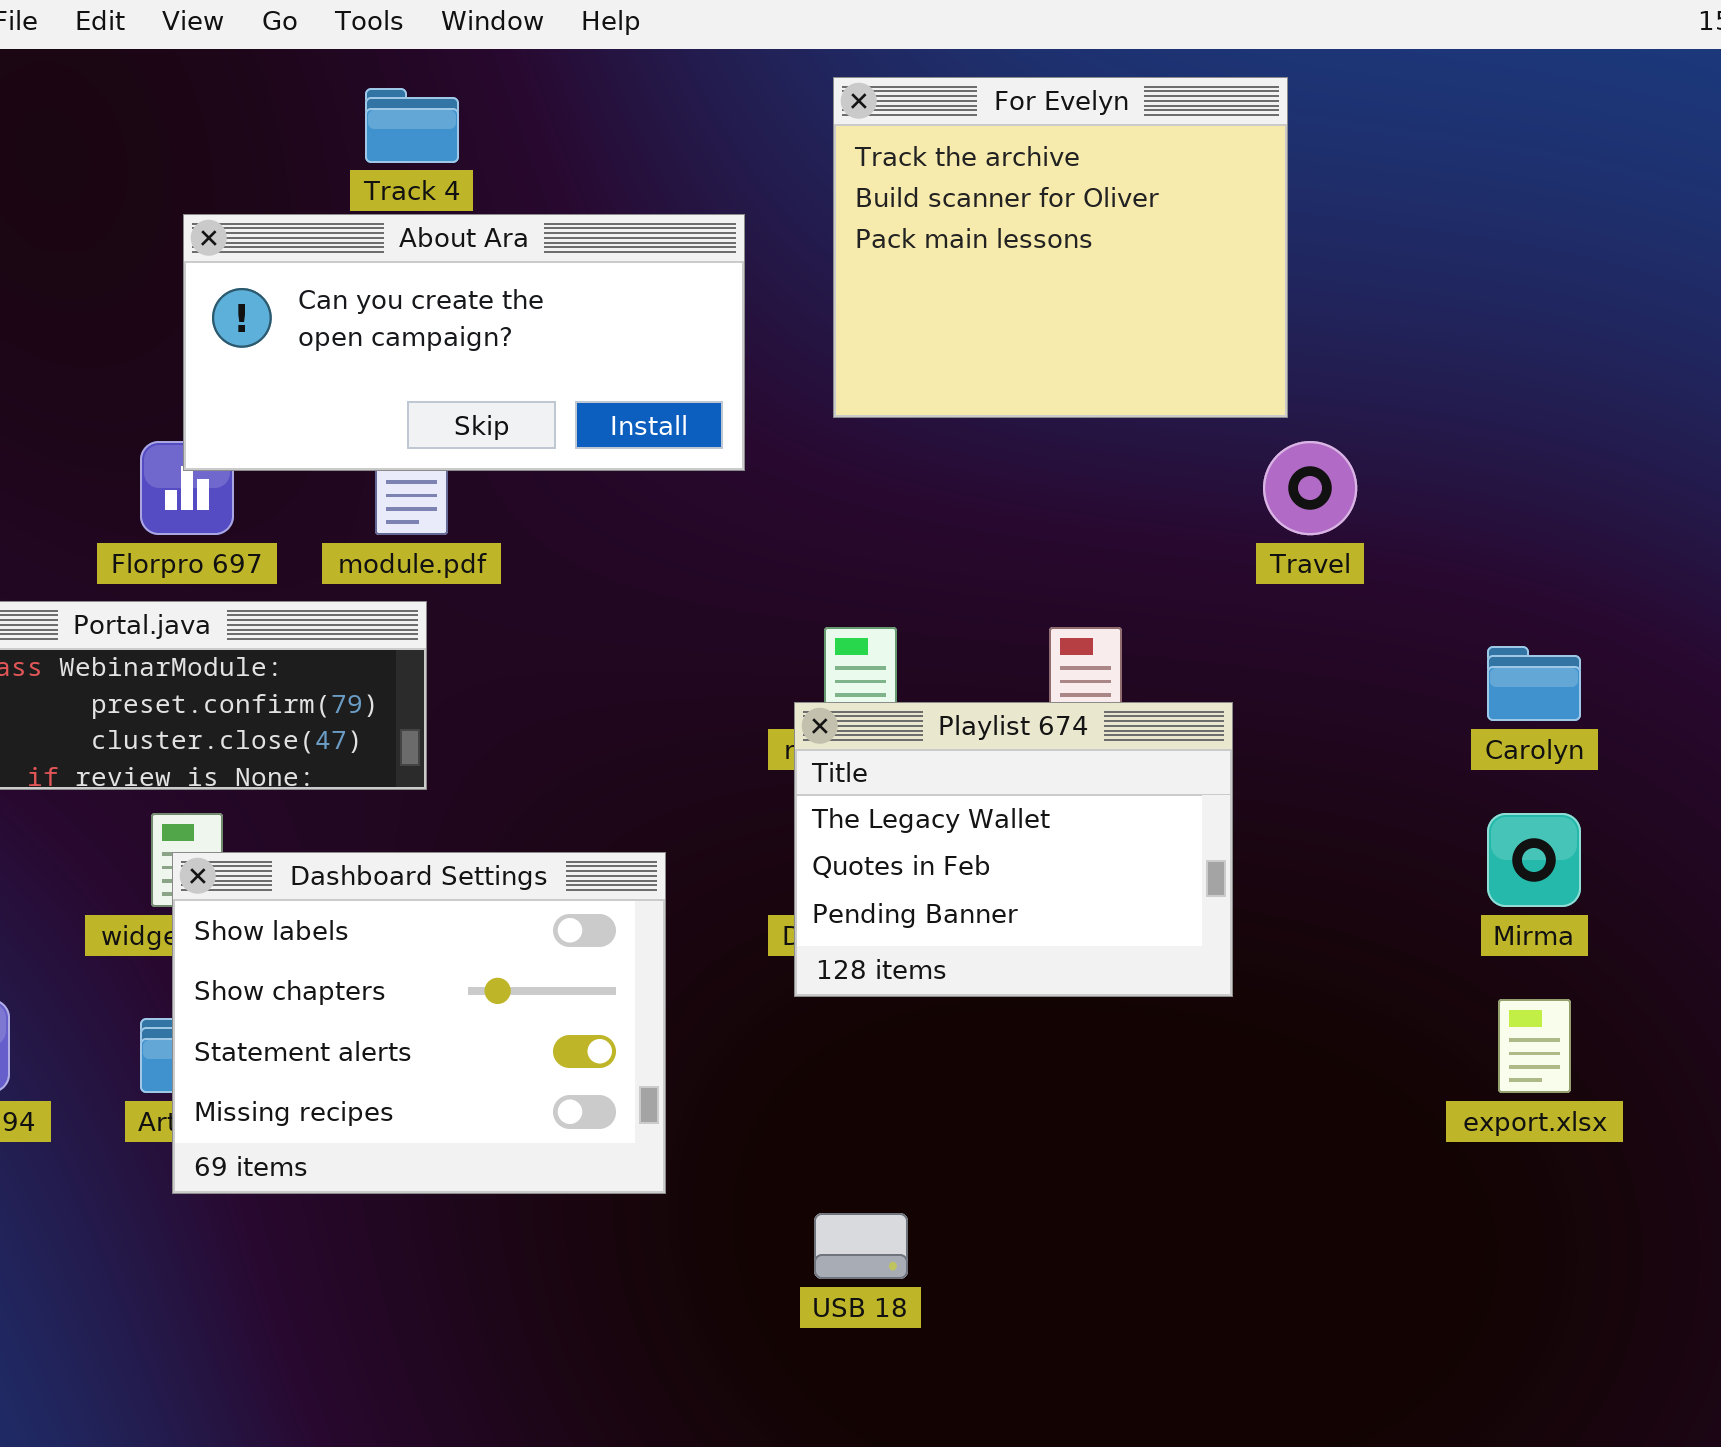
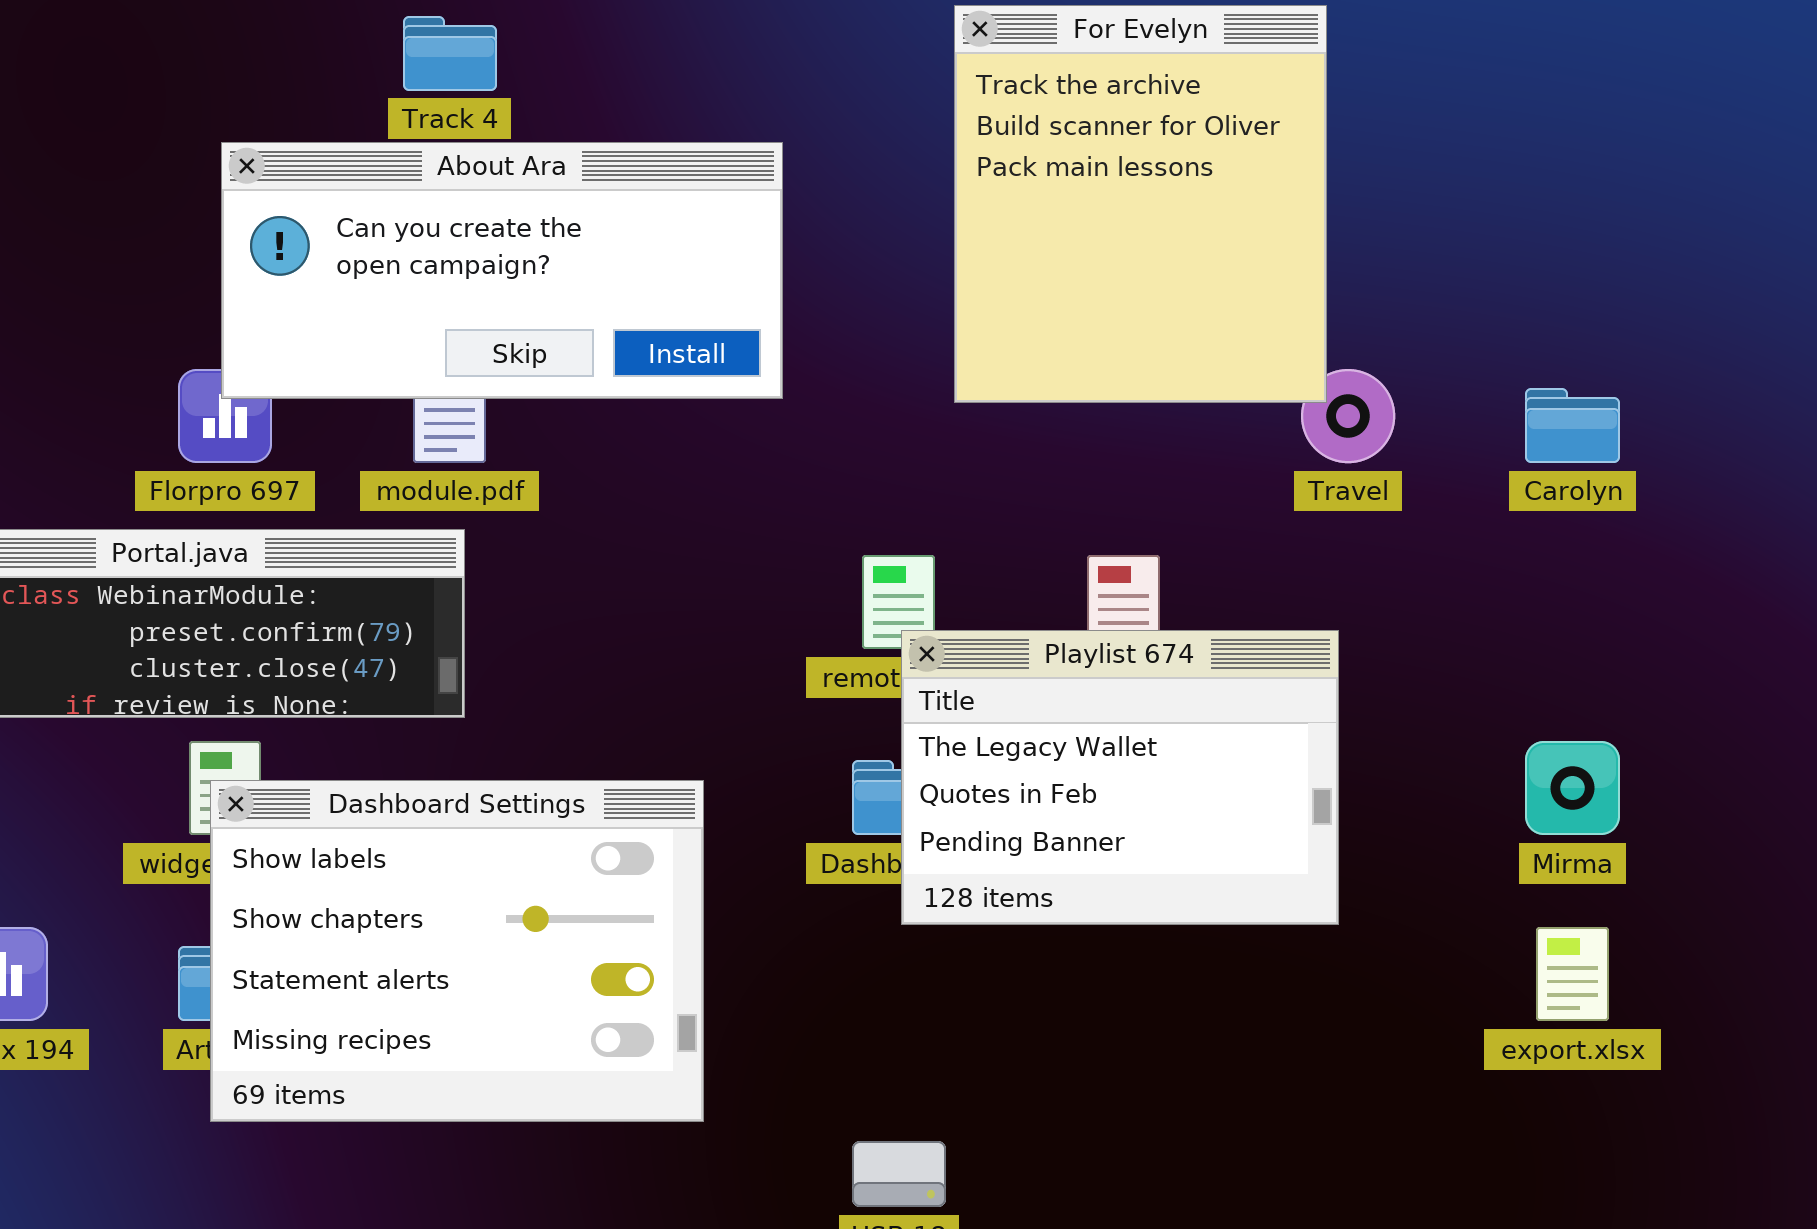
For Evelyn: [833,77,1288,418] -> [954,5,1327,403], resized
Carolyn: [1487,646,1581,721] -> [1525,388,1620,463], moved
Playlist 674: [794,702,1233,997] -> [901,630,1339,925], moved

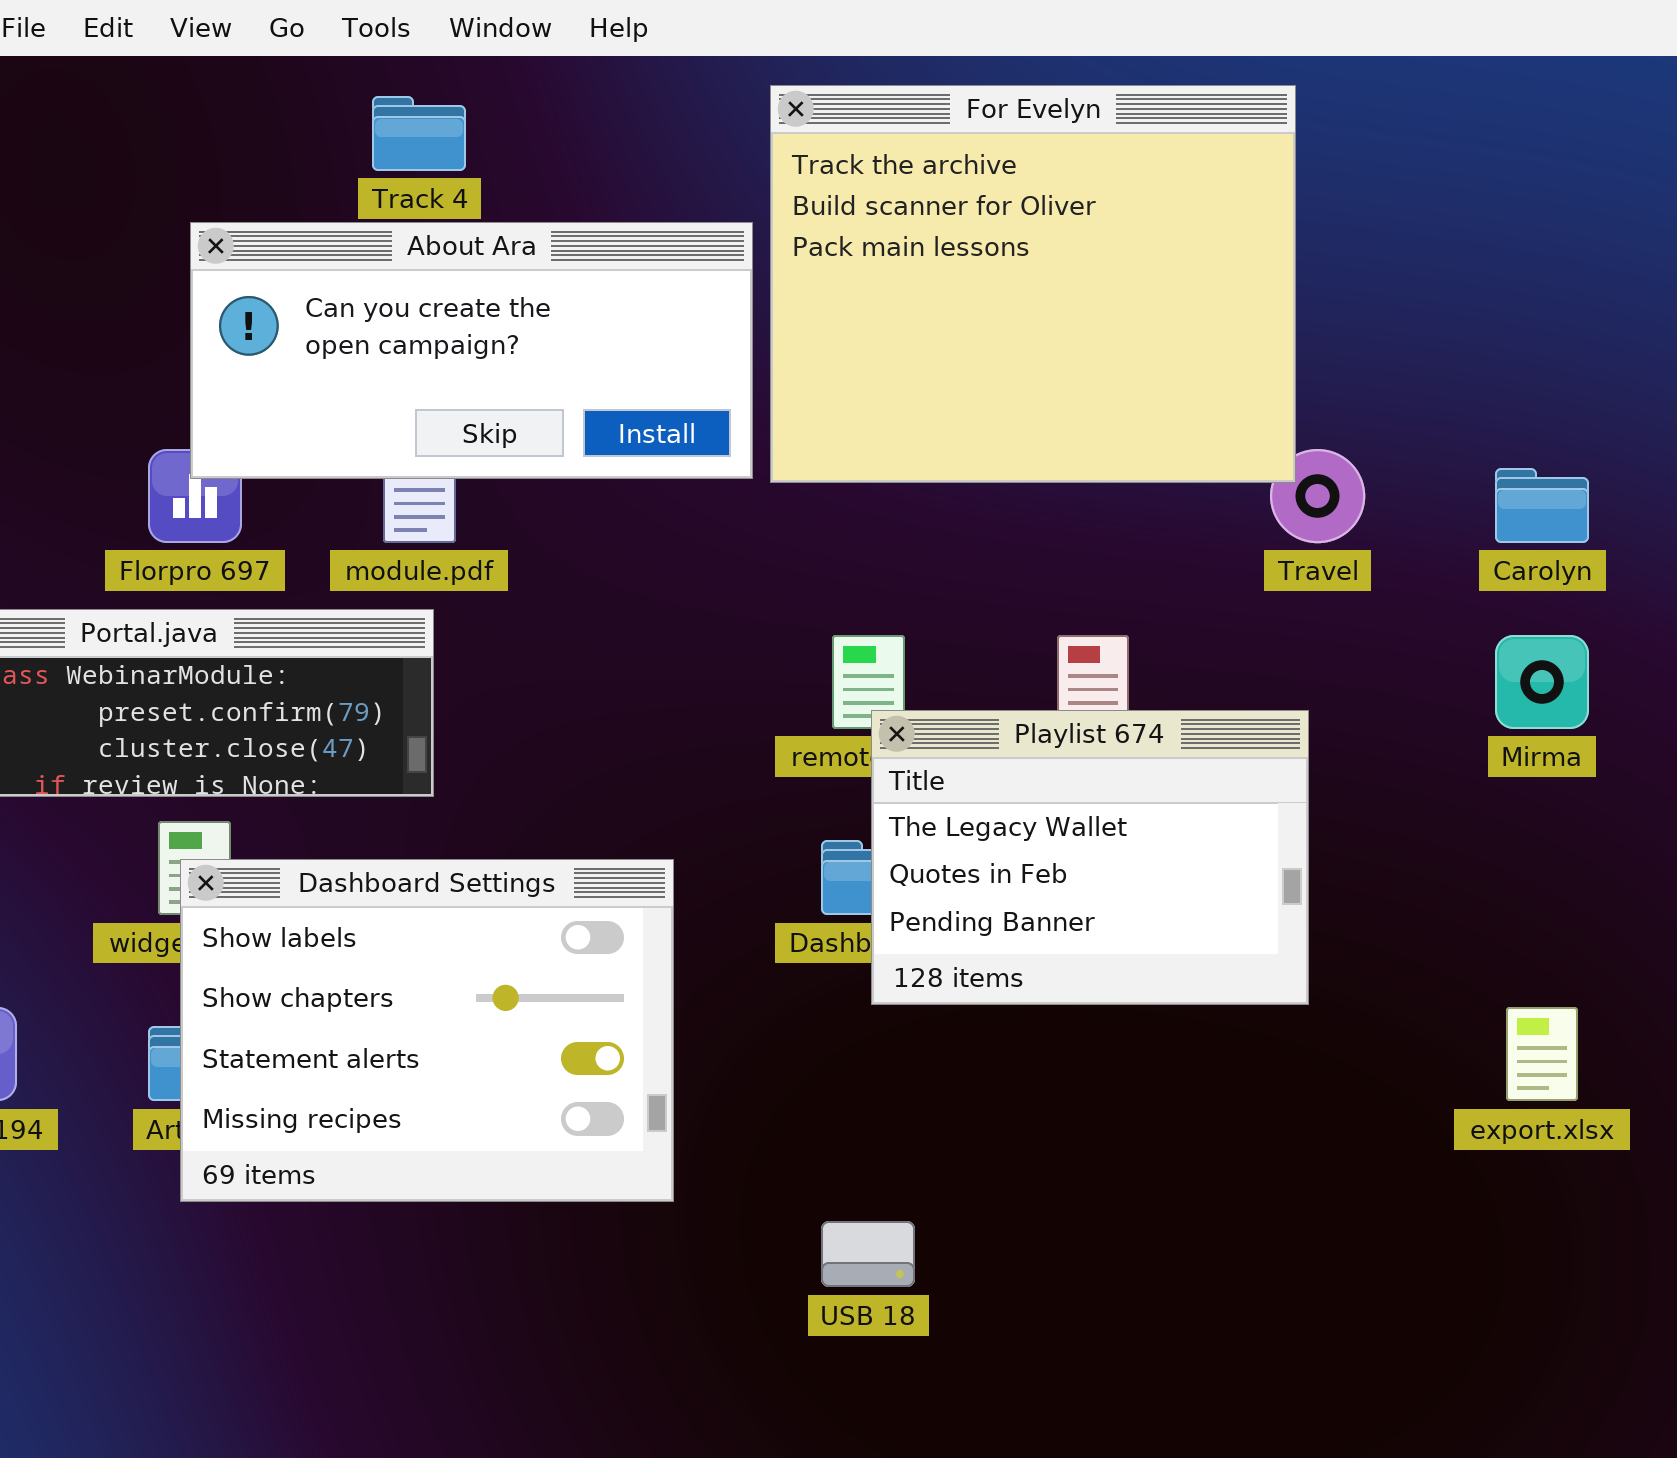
For Evelyn: [954,5,1327,403] -> [770,85,1296,483], resized
Mirma: [1525,741,1620,835] -> [1495,635,1589,729], moved

